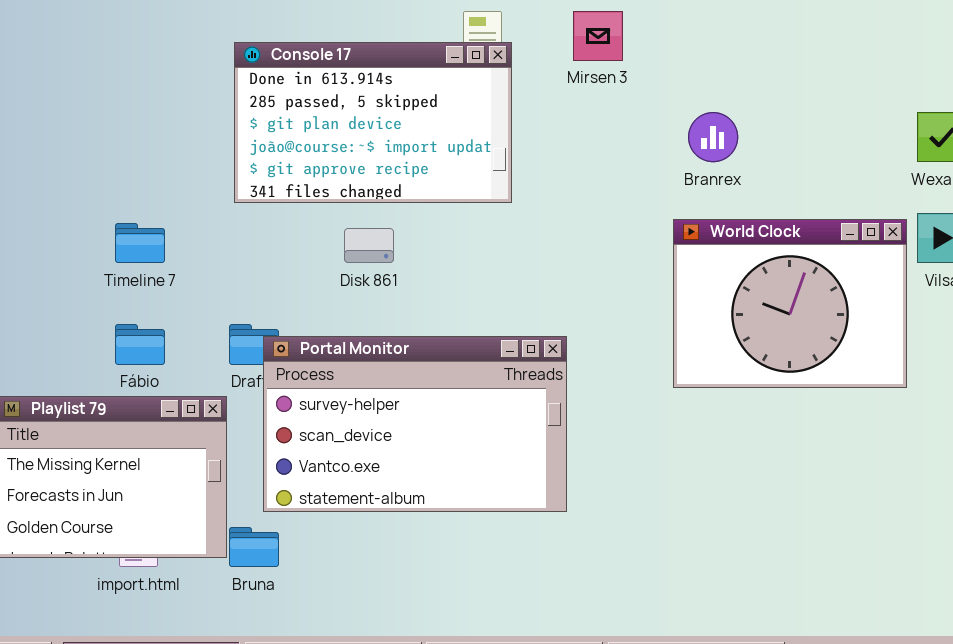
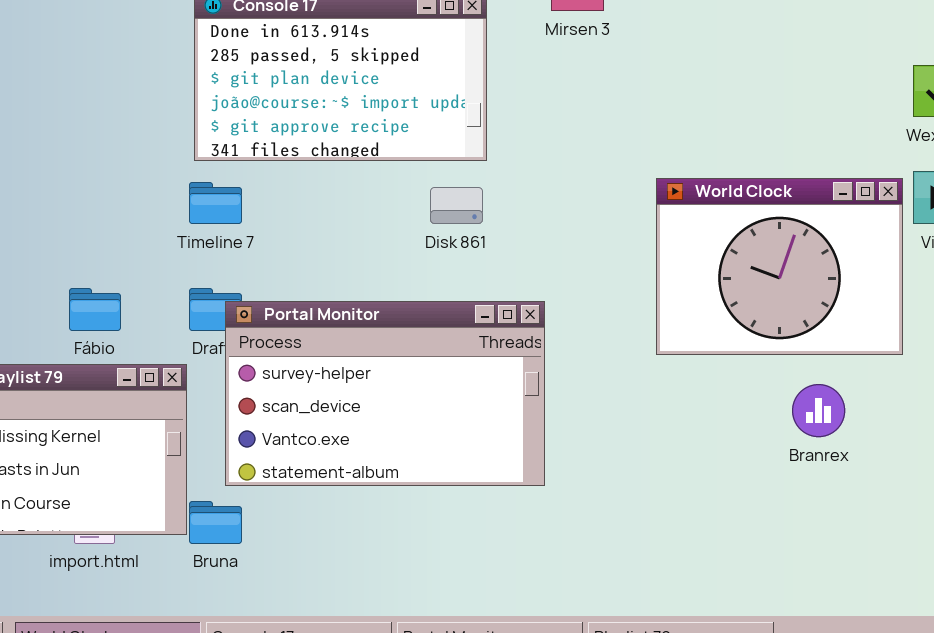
Branrex: [688,112,738,162] -> [792,384,845,437], moved
Timeline 7: [115,223,165,263] -> [189,182,242,224], moved
Disk 861: [344,228,394,263] -> [430,187,483,224], moved

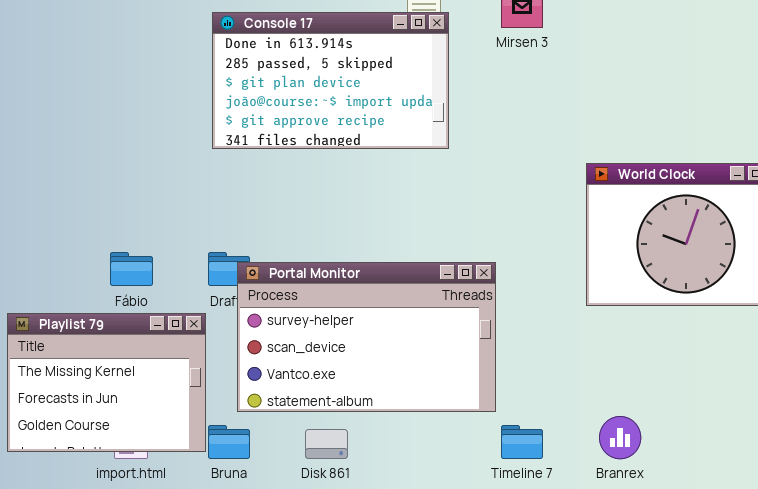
Timeline 7: [189,182,242,224] -> [501,425,543,459], moved
Disk 861: [430,187,483,224] -> [305,429,348,459], moved
Branrex: [792,384,845,437] -> [599,416,641,459], moved

